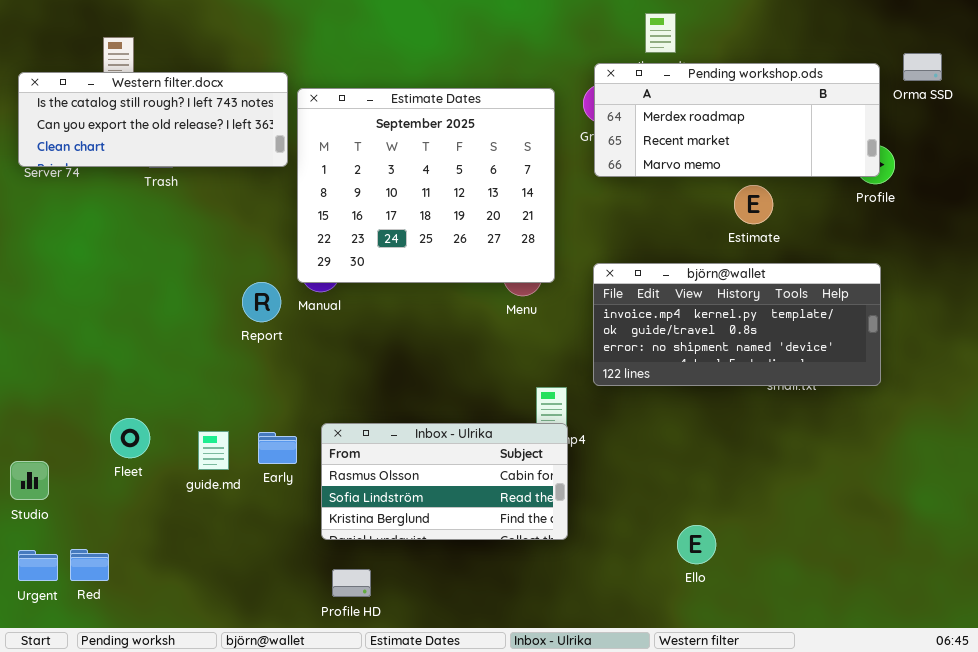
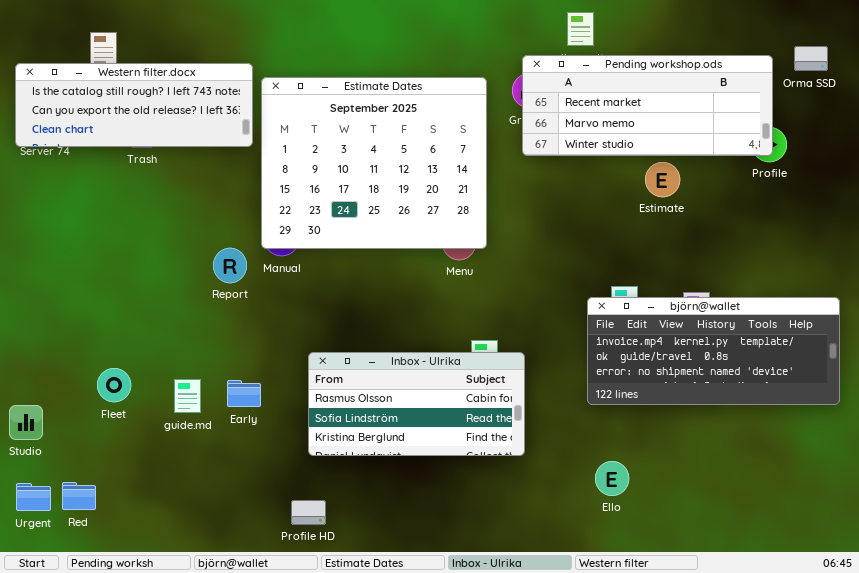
Pending workshop.ods: [594,63,880,177] -> [522,55,773,156], scrolled down 1 row
björn@wallet: [593,263,881,386] -> [587,297,840,405], moved
Inbox - Ulrika: [321,423,568,540] -> [308,352,525,456], moved

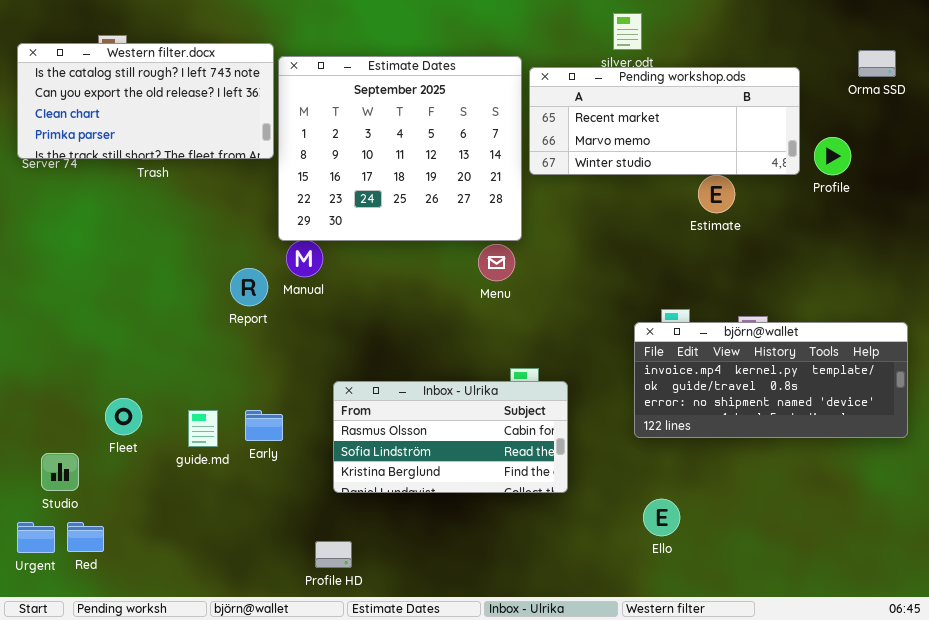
Pending workshop.ods: [522,55,773,156] -> [529,67,800,175], moved
Western filter.docx: [15,63,253,147] -> [17,43,274,159], resized
Estimate Dates: [261,77,487,249] -> [278,56,522,241], moved
Studio: [9,405,43,440] -> [41,453,79,491], moved

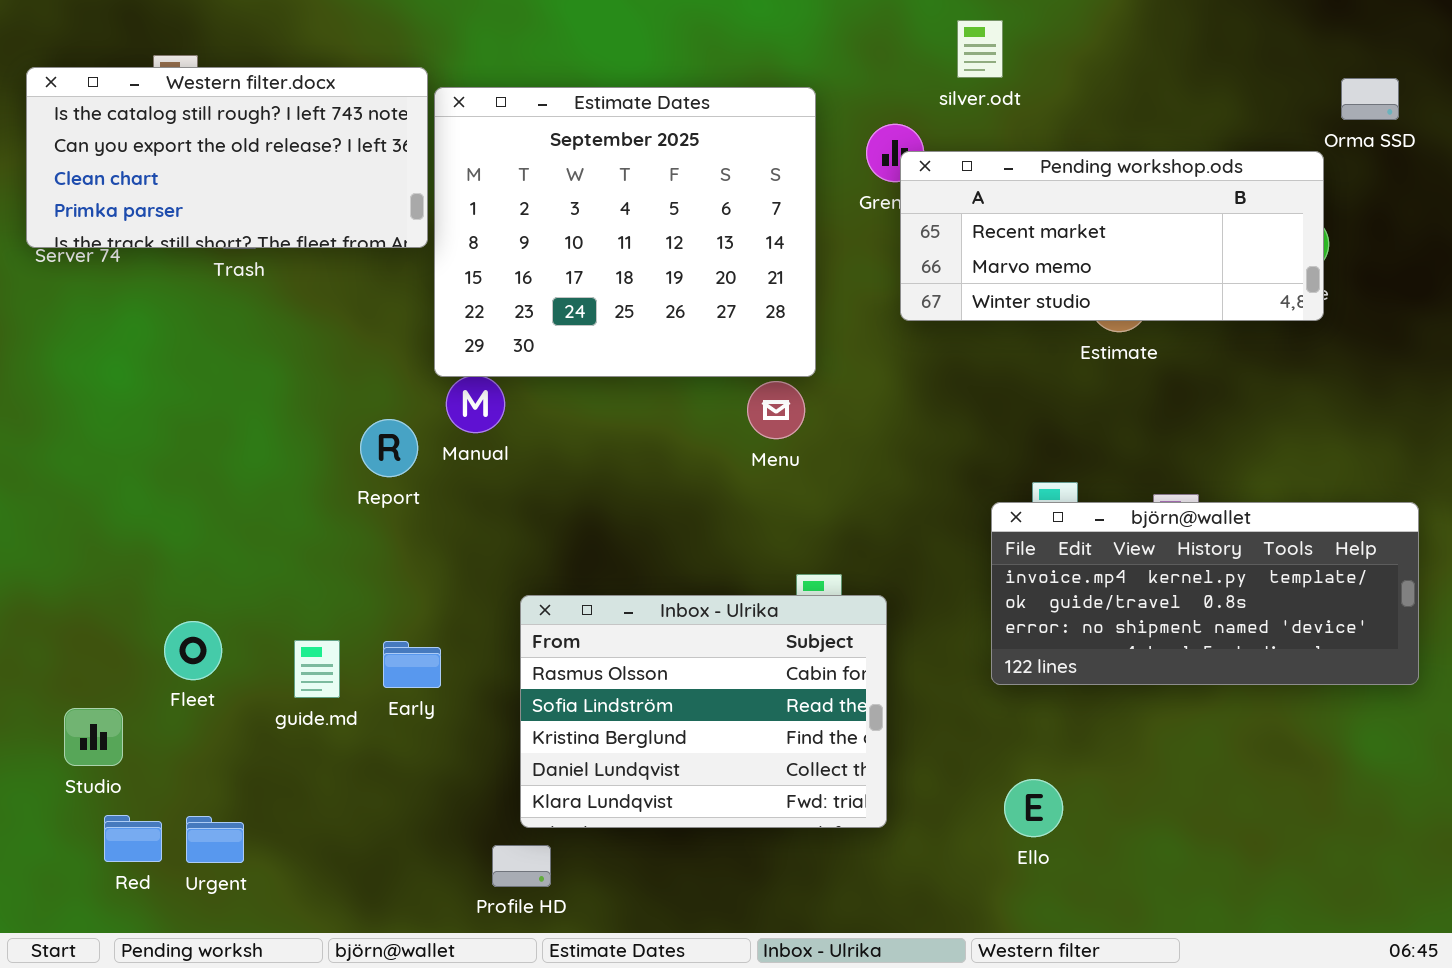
Pending workshop.ods: [529,67,800,175] -> [900,151,1324,321], moved
Inbox - Ulrika: [333,381,568,493] -> [520,595,887,828], resized
Urgent: [17,522,55,553] -> [186,816,244,863], moved

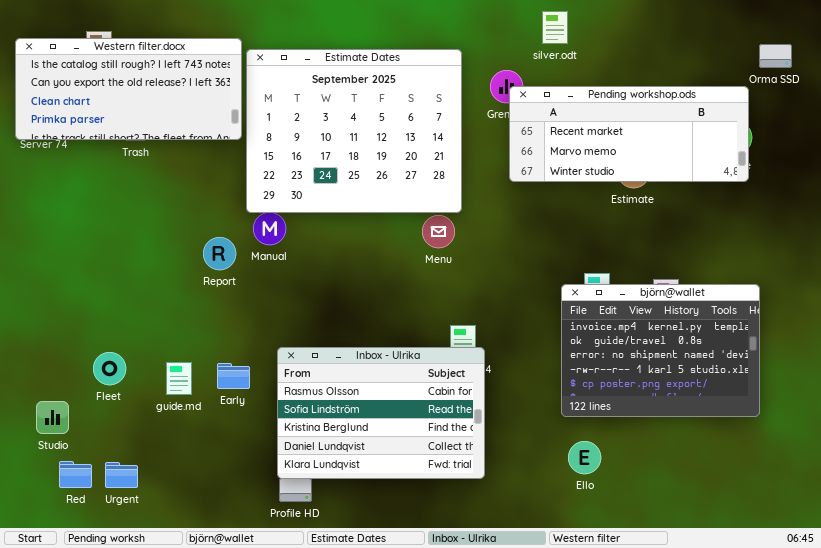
björn@wallet: [991,502,1419,685] -> [561,284,760,417], resized
Inbox - Ulrika: [520,595,887,828] -> [277,347,485,479], moved

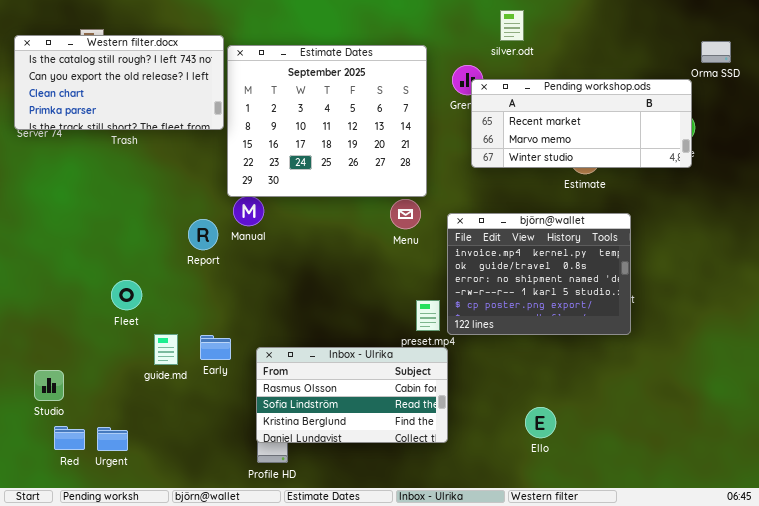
björn@wallet: [561,284,760,417] -> [447,213,631,335], moved
Inbox - Ulrika: [277,347,485,479] -> [256,347,448,443], resized
Fleet: [93,352,126,385] -> [111,280,142,310], moved

